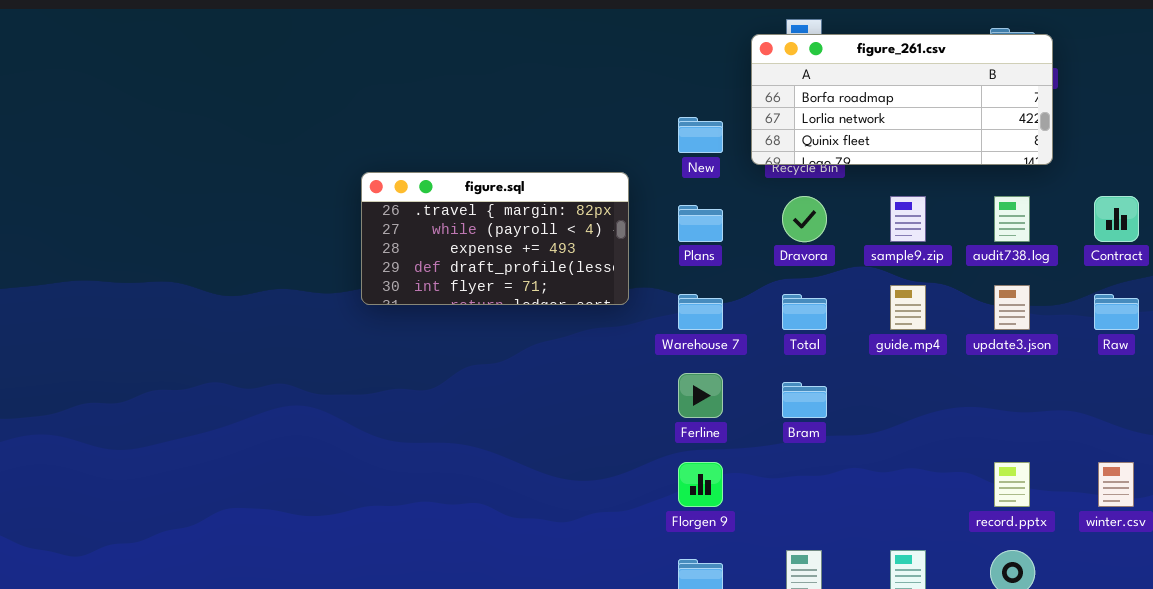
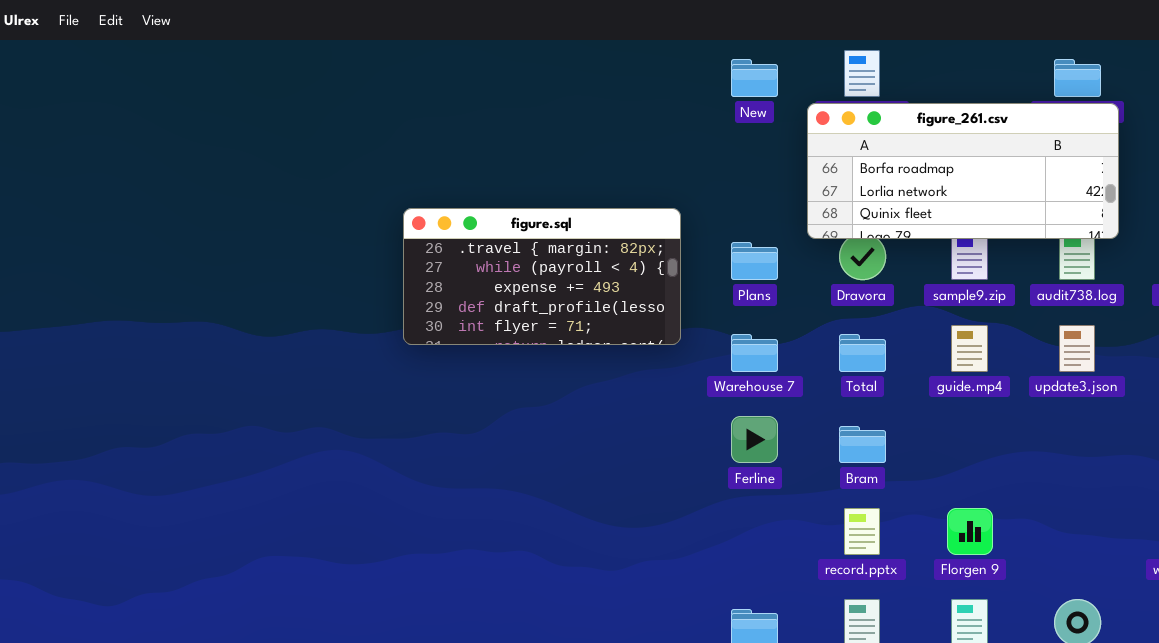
figure_261.csv: [751,34,1053,165] -> [807,103,1119,239], moved
New: [678,117,723,153] -> [731,59,778,97], moved
Florgen 9: [678,462,723,507] -> [947,508,993,555], moved
record.pptx: [994,462,1030,507] -> [844,508,880,555], moved

